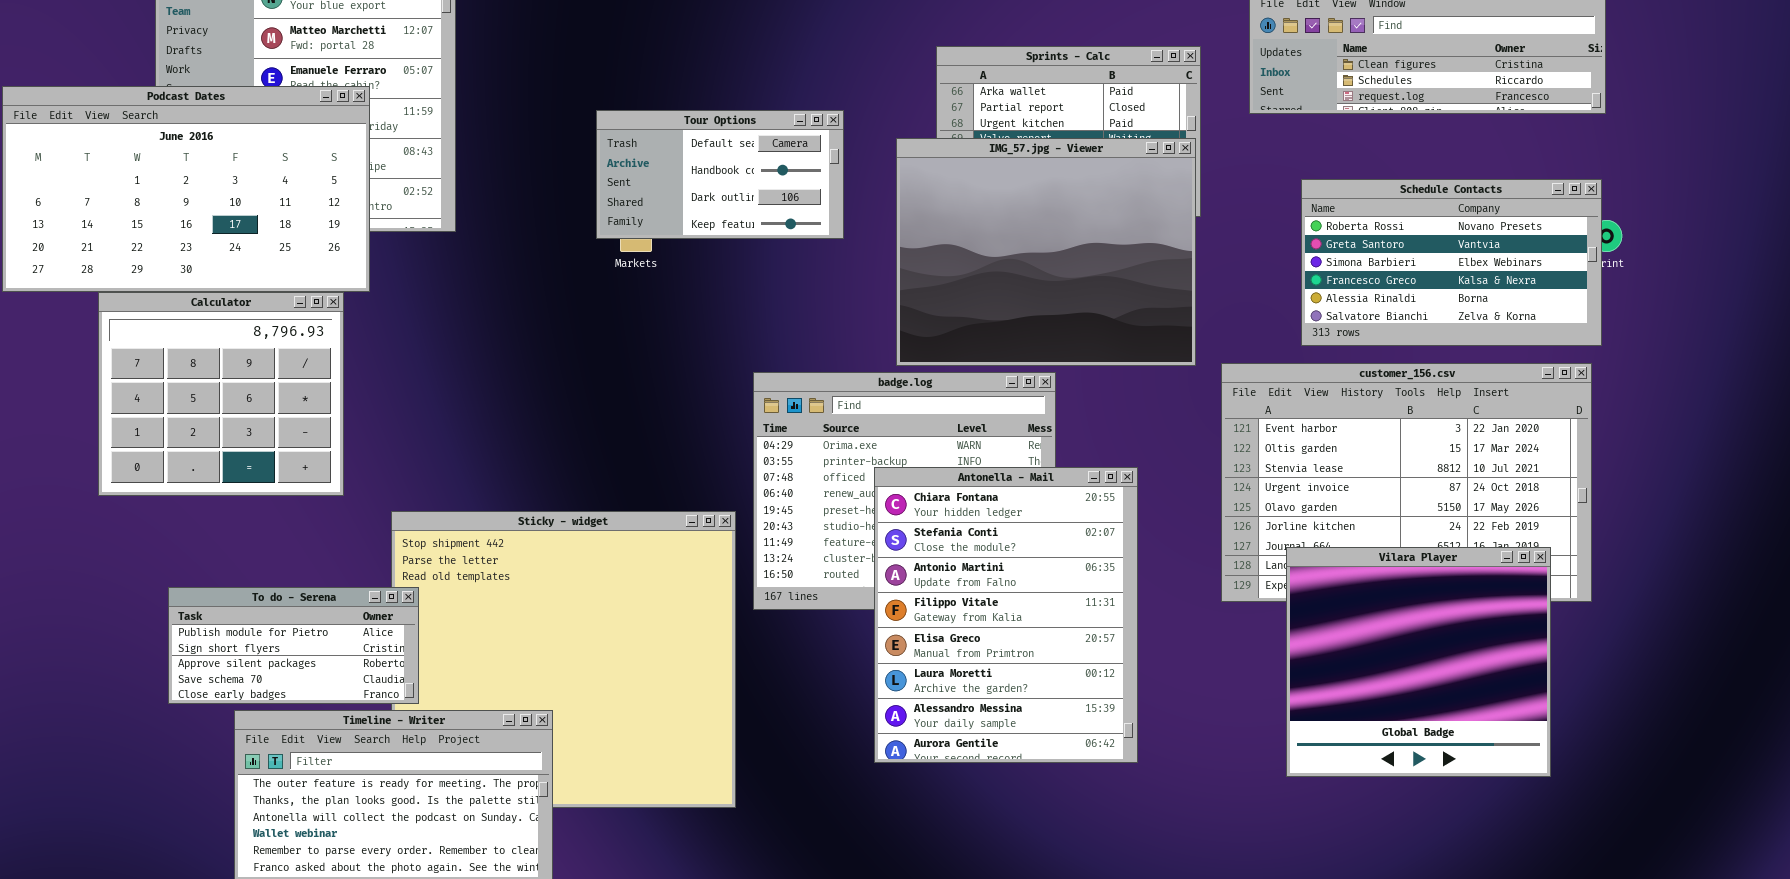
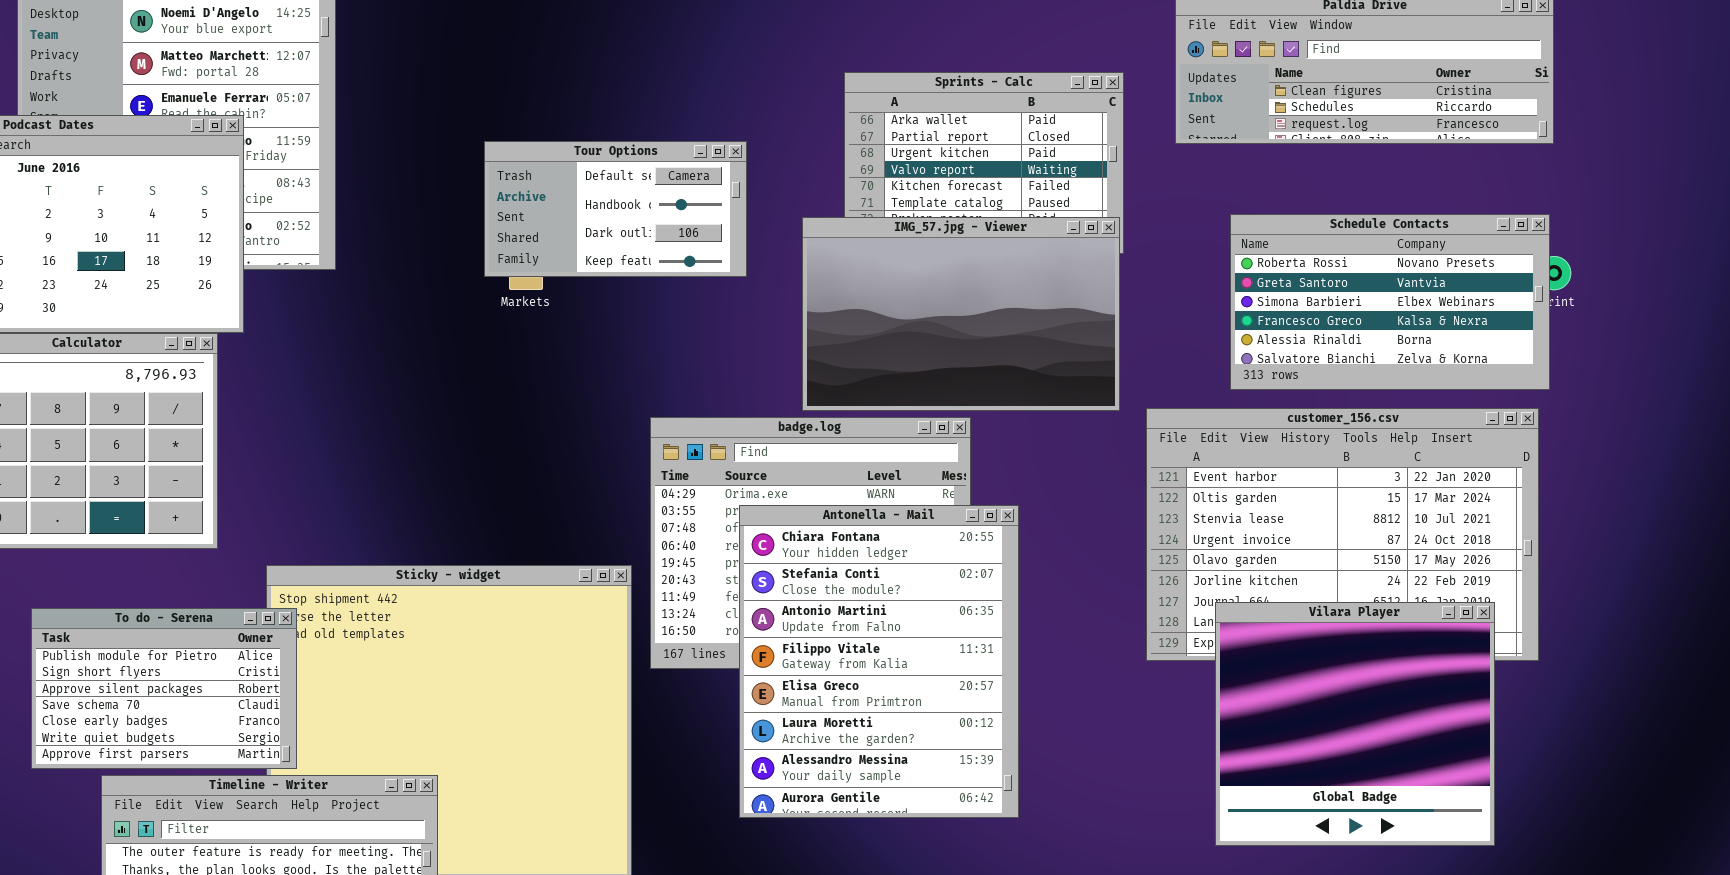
IMG_57.jpg - Viewer: [896,138,1196,366] -> [802,217,1120,411], resized
Antonella - Mail: [874,467,1138,763] -> [739,505,1019,818], moved
To do - Serena: [168,587,419,704] -> [31,608,297,769], resized

